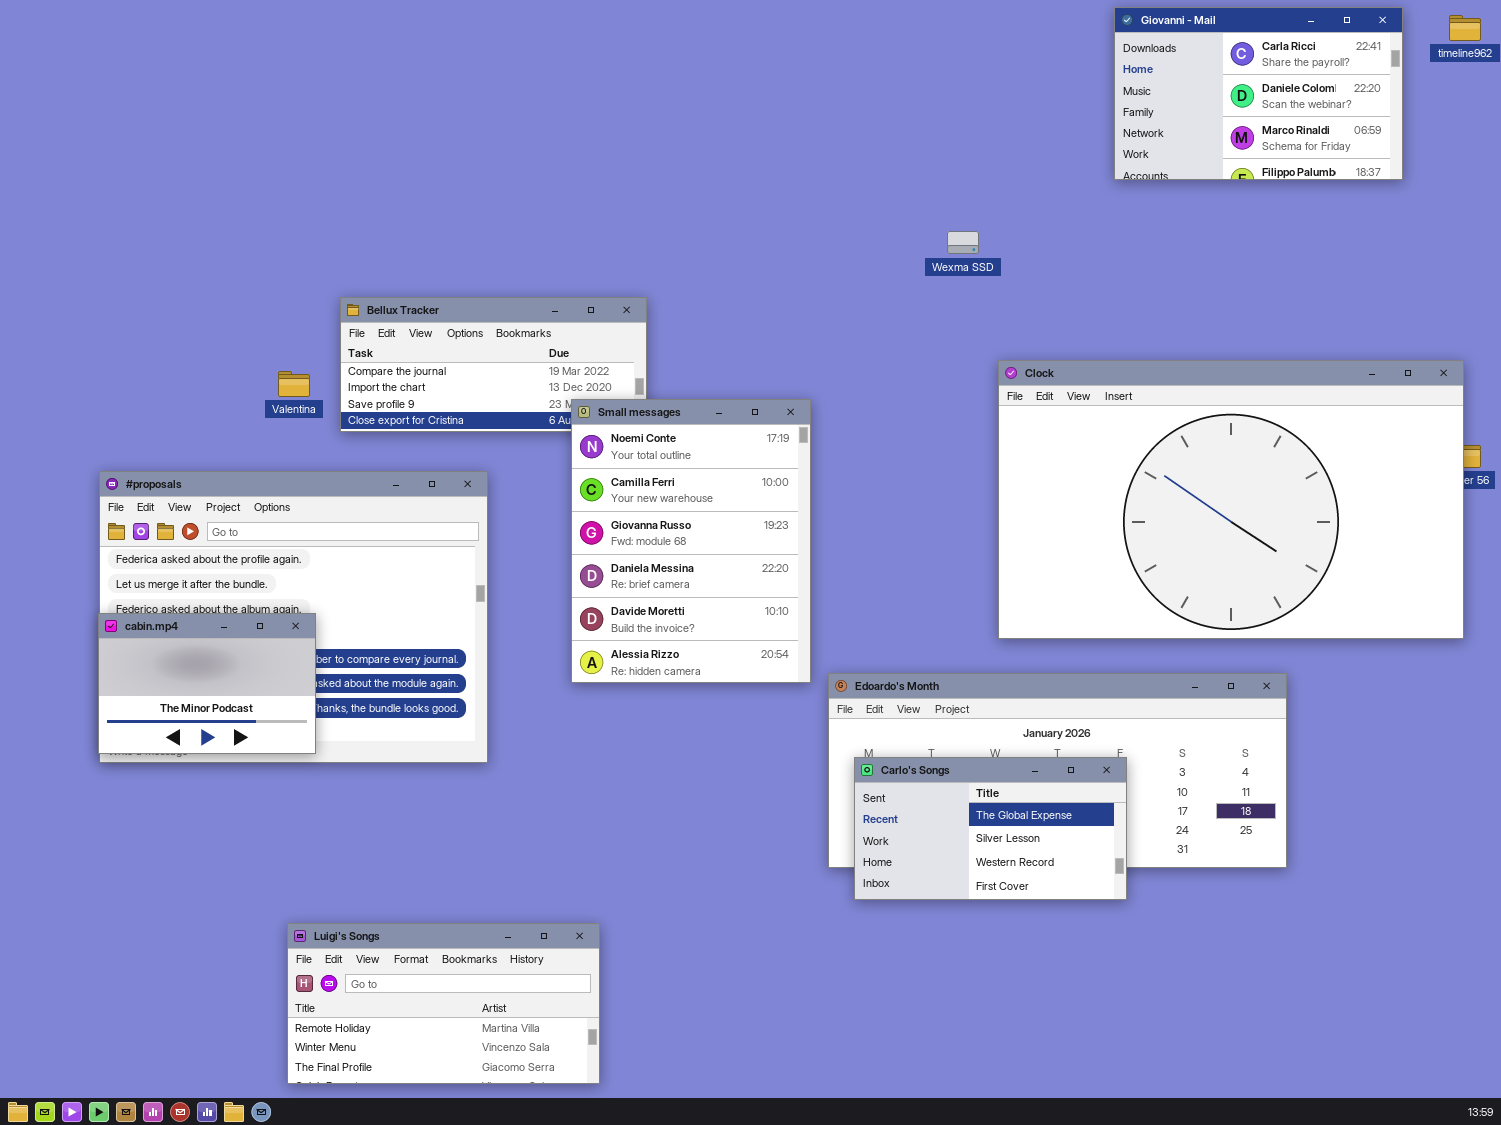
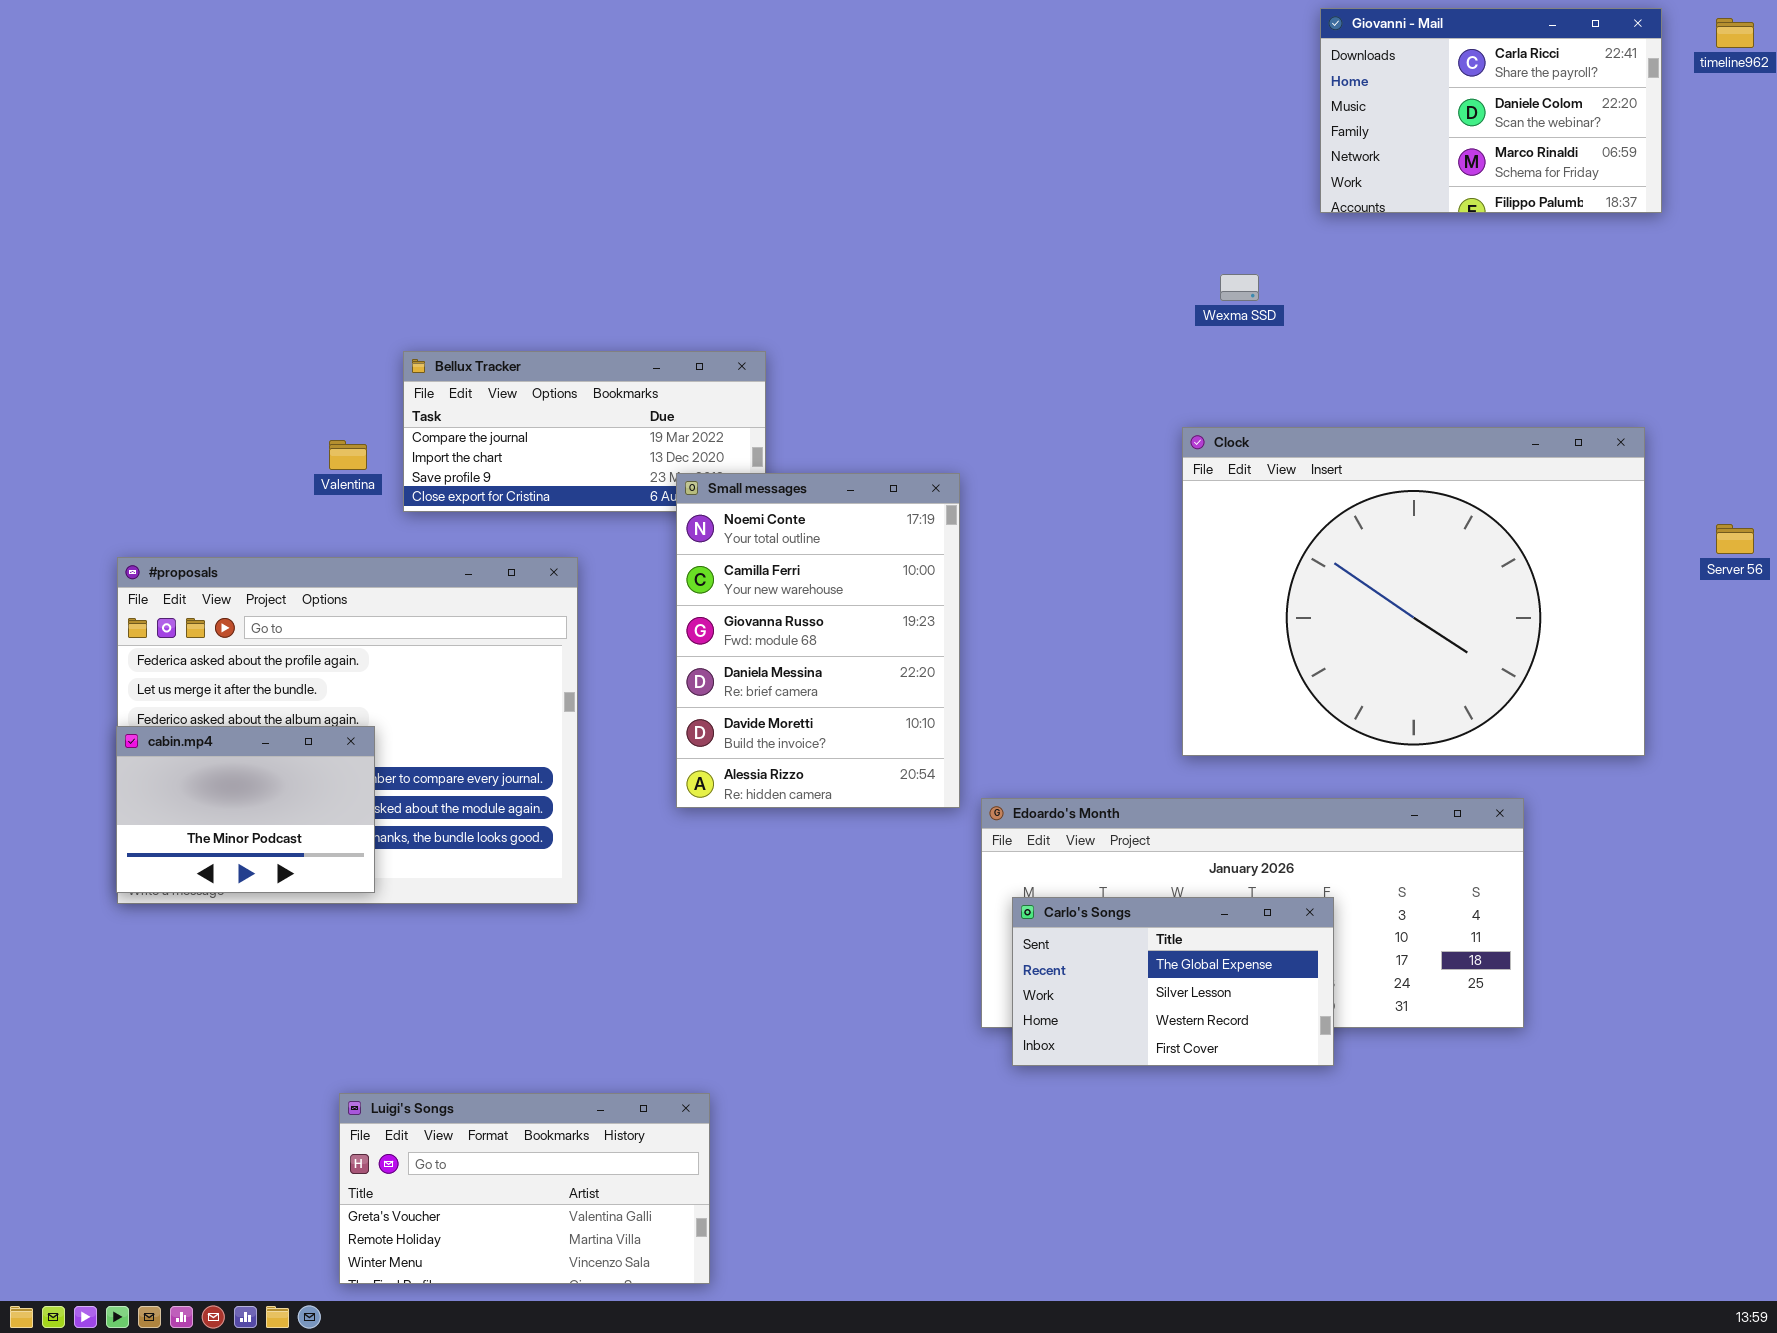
Wexma SSD: [947,231,979,254] -> [1220,274,1259,301], moved
Clock: [998,360,1464,639] -> [1182,427,1645,756], resized
Luigi's Songs: [287,923,600,1084] -> [339,1093,710,1284], scrolled up 1 row

